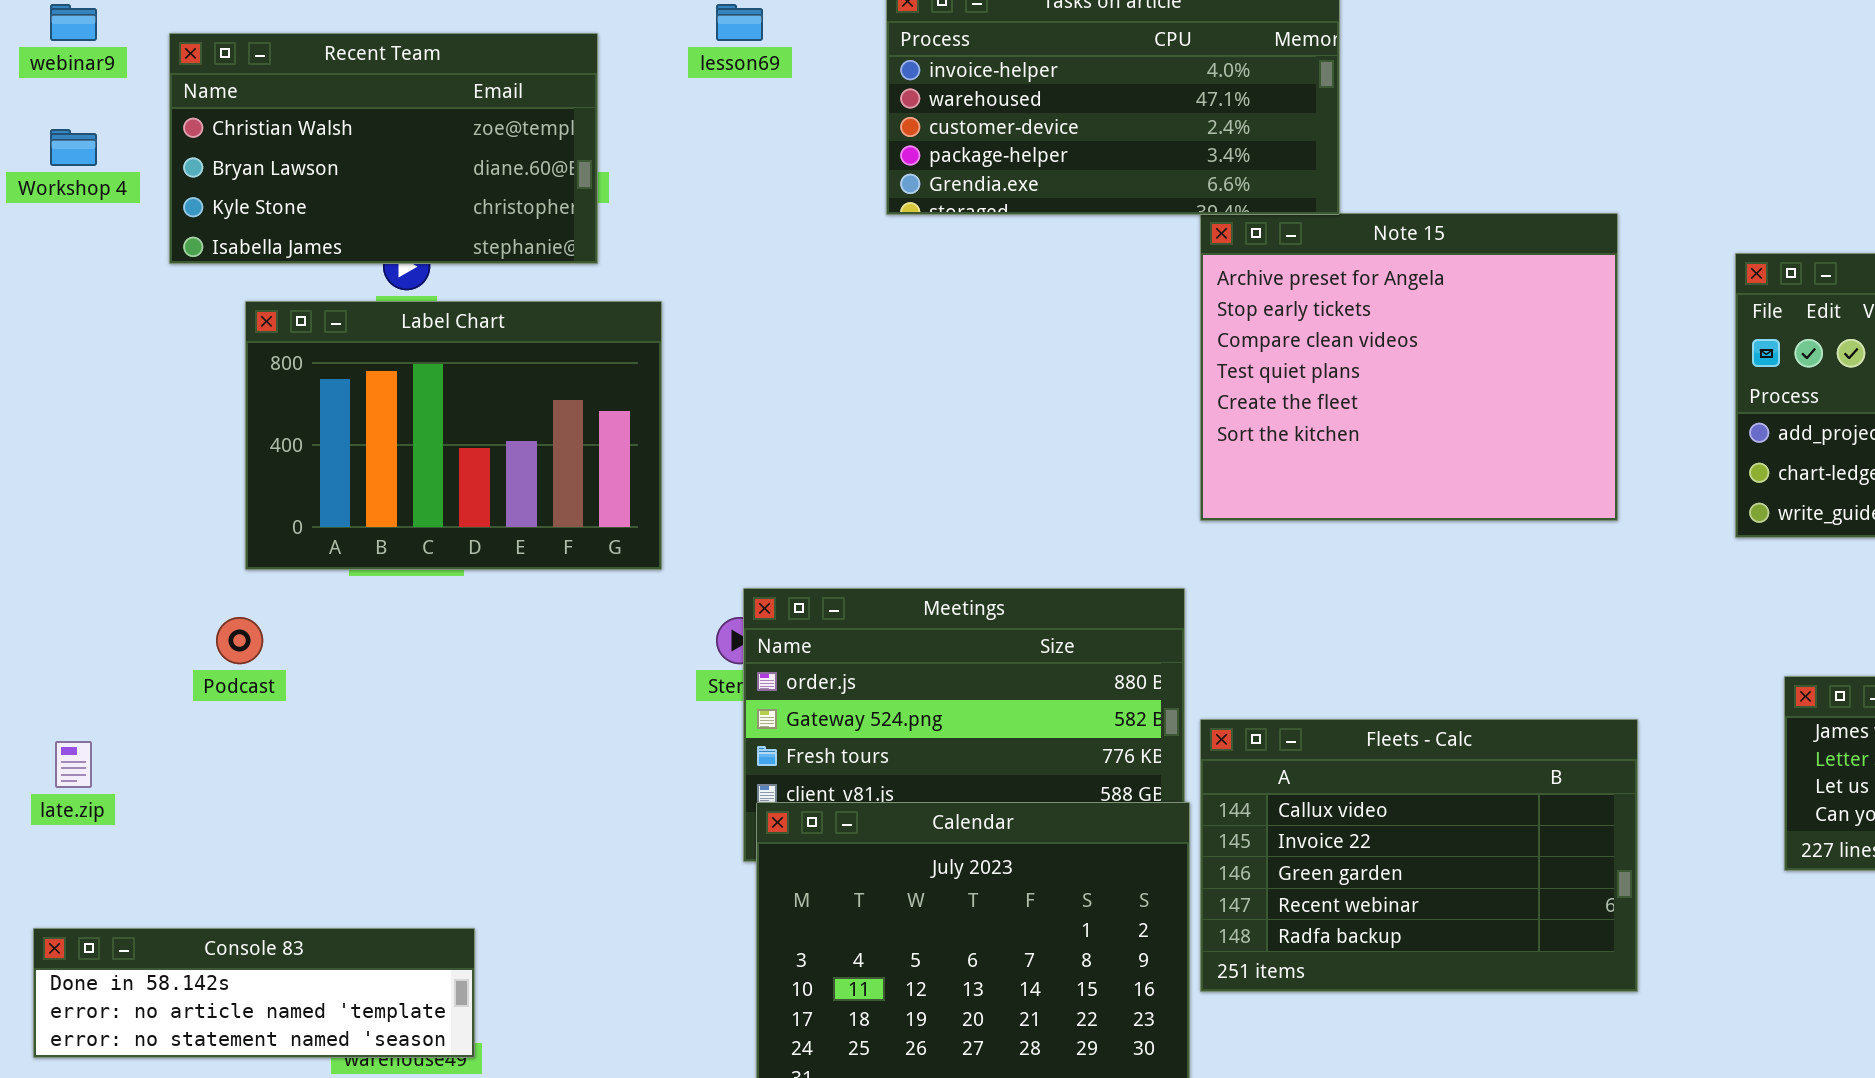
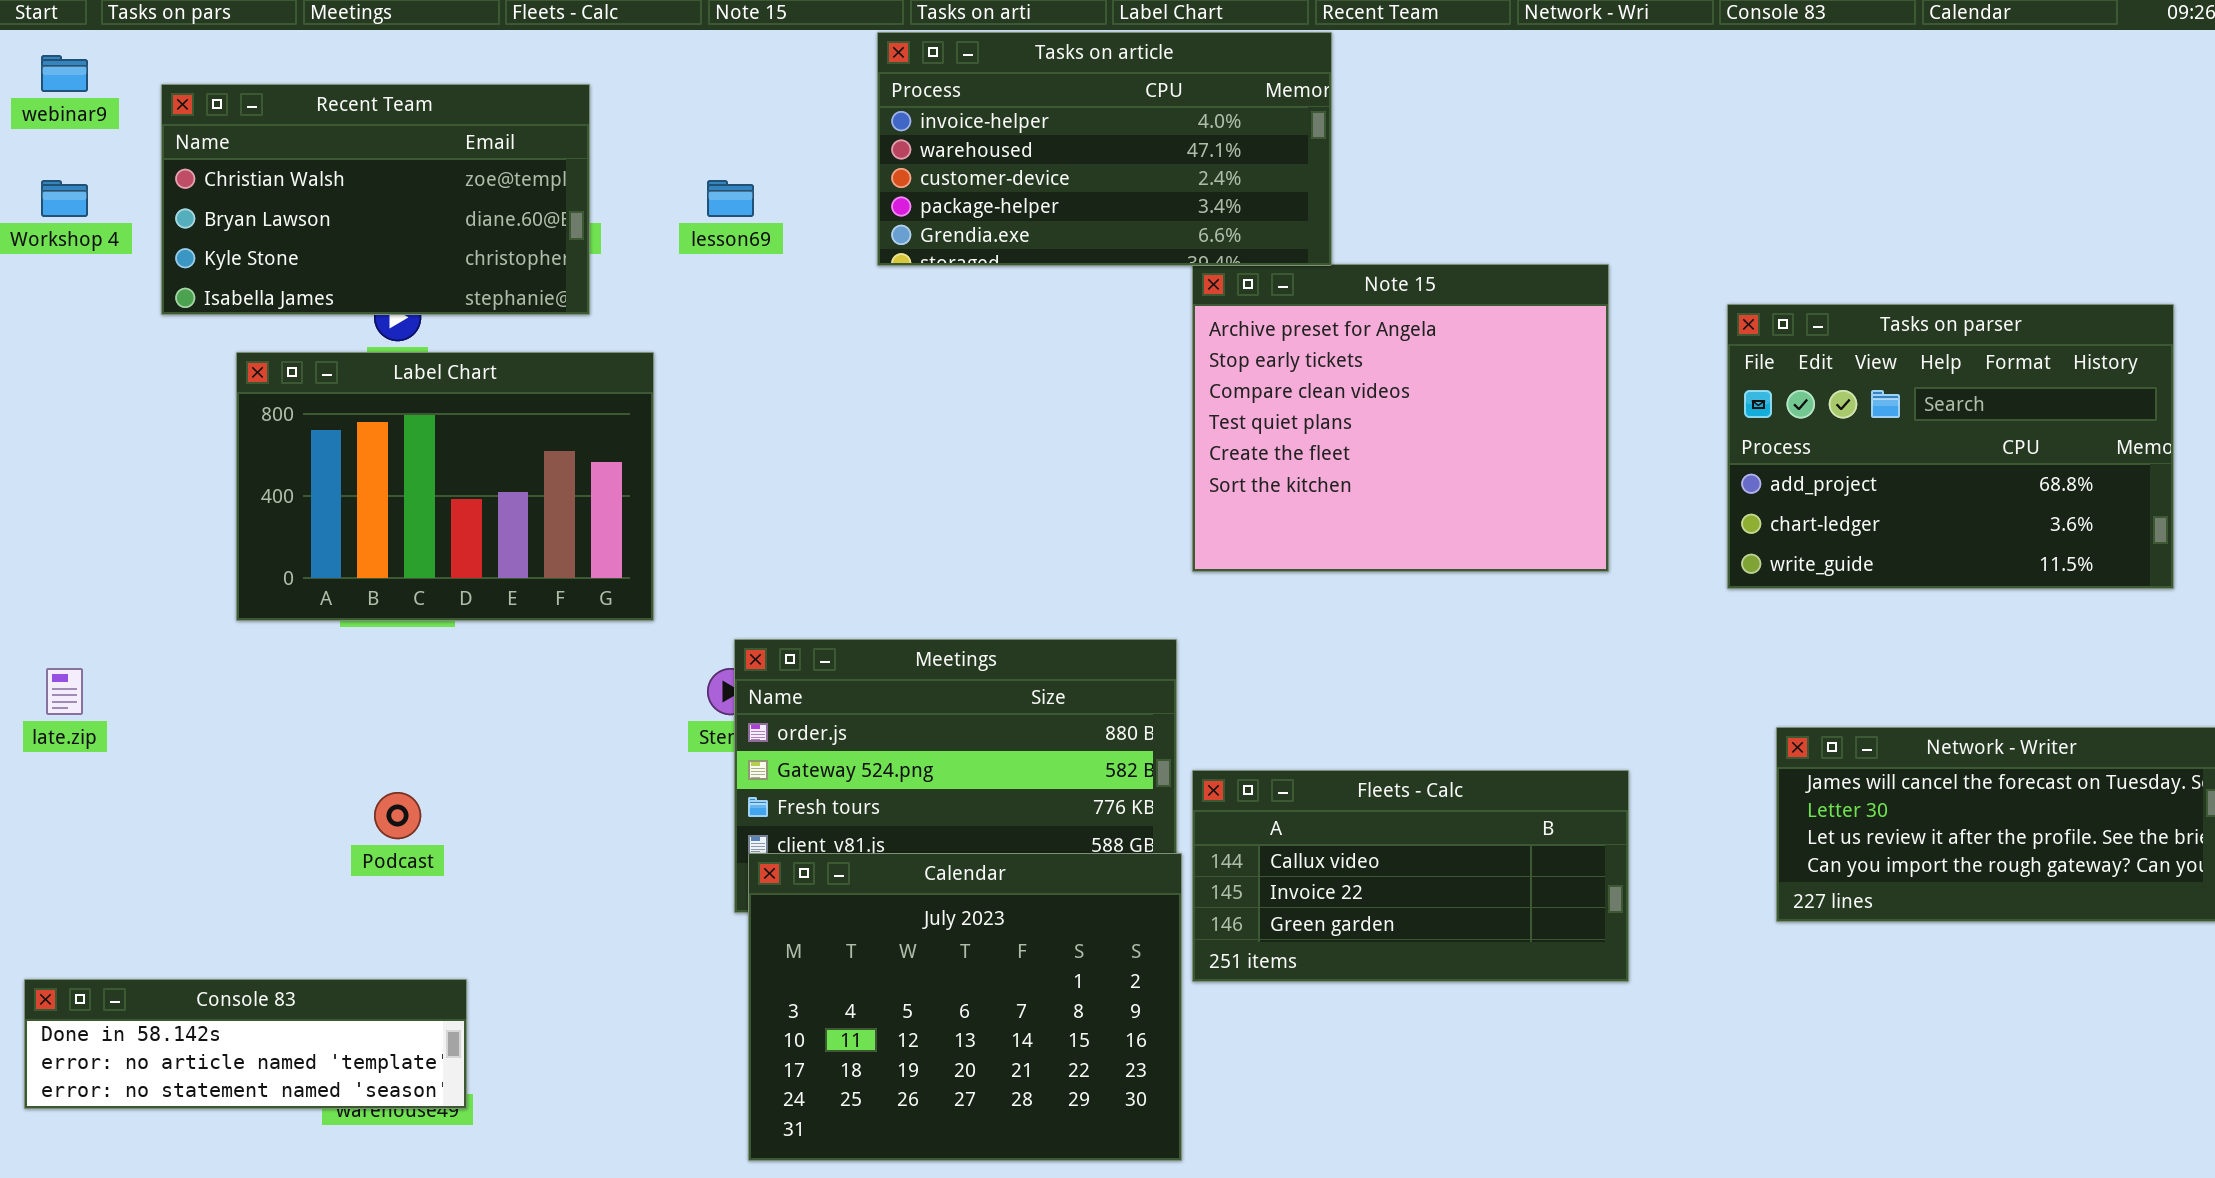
lesson69: [716,4,763,41] -> [707,180,754,217], moved
Podcast: [216,617,263,664] -> [374,792,421,839], moved
Fleets - Calc: [1200,719,1638,992] -> [1192,770,1629,982], resized
late.zip: [55,741,92,788] -> [46,668,83,715], moved

